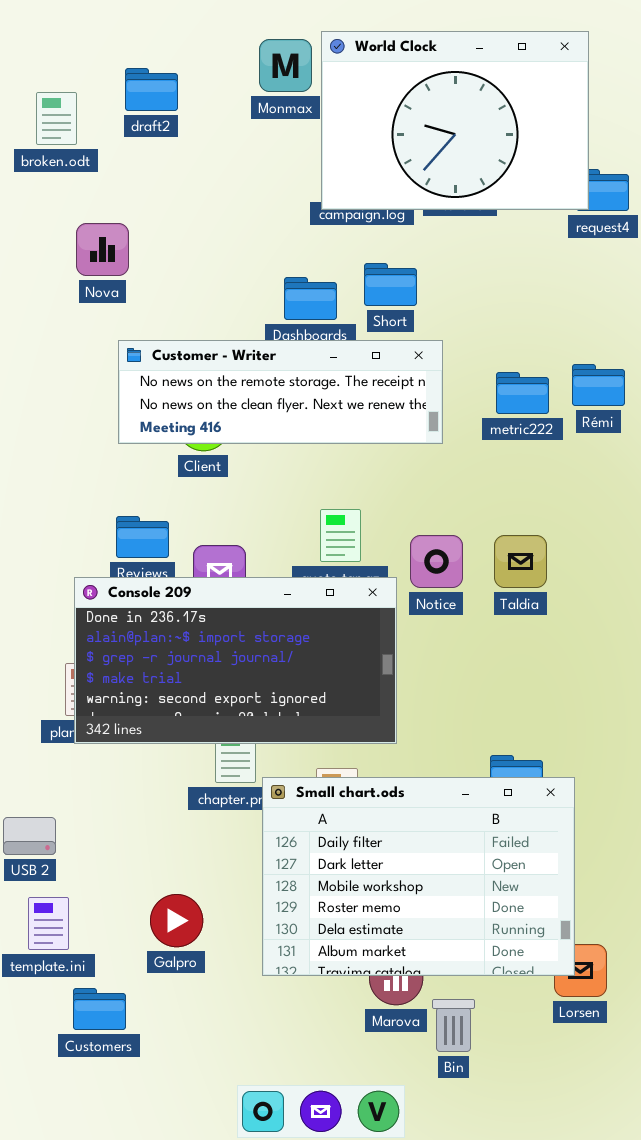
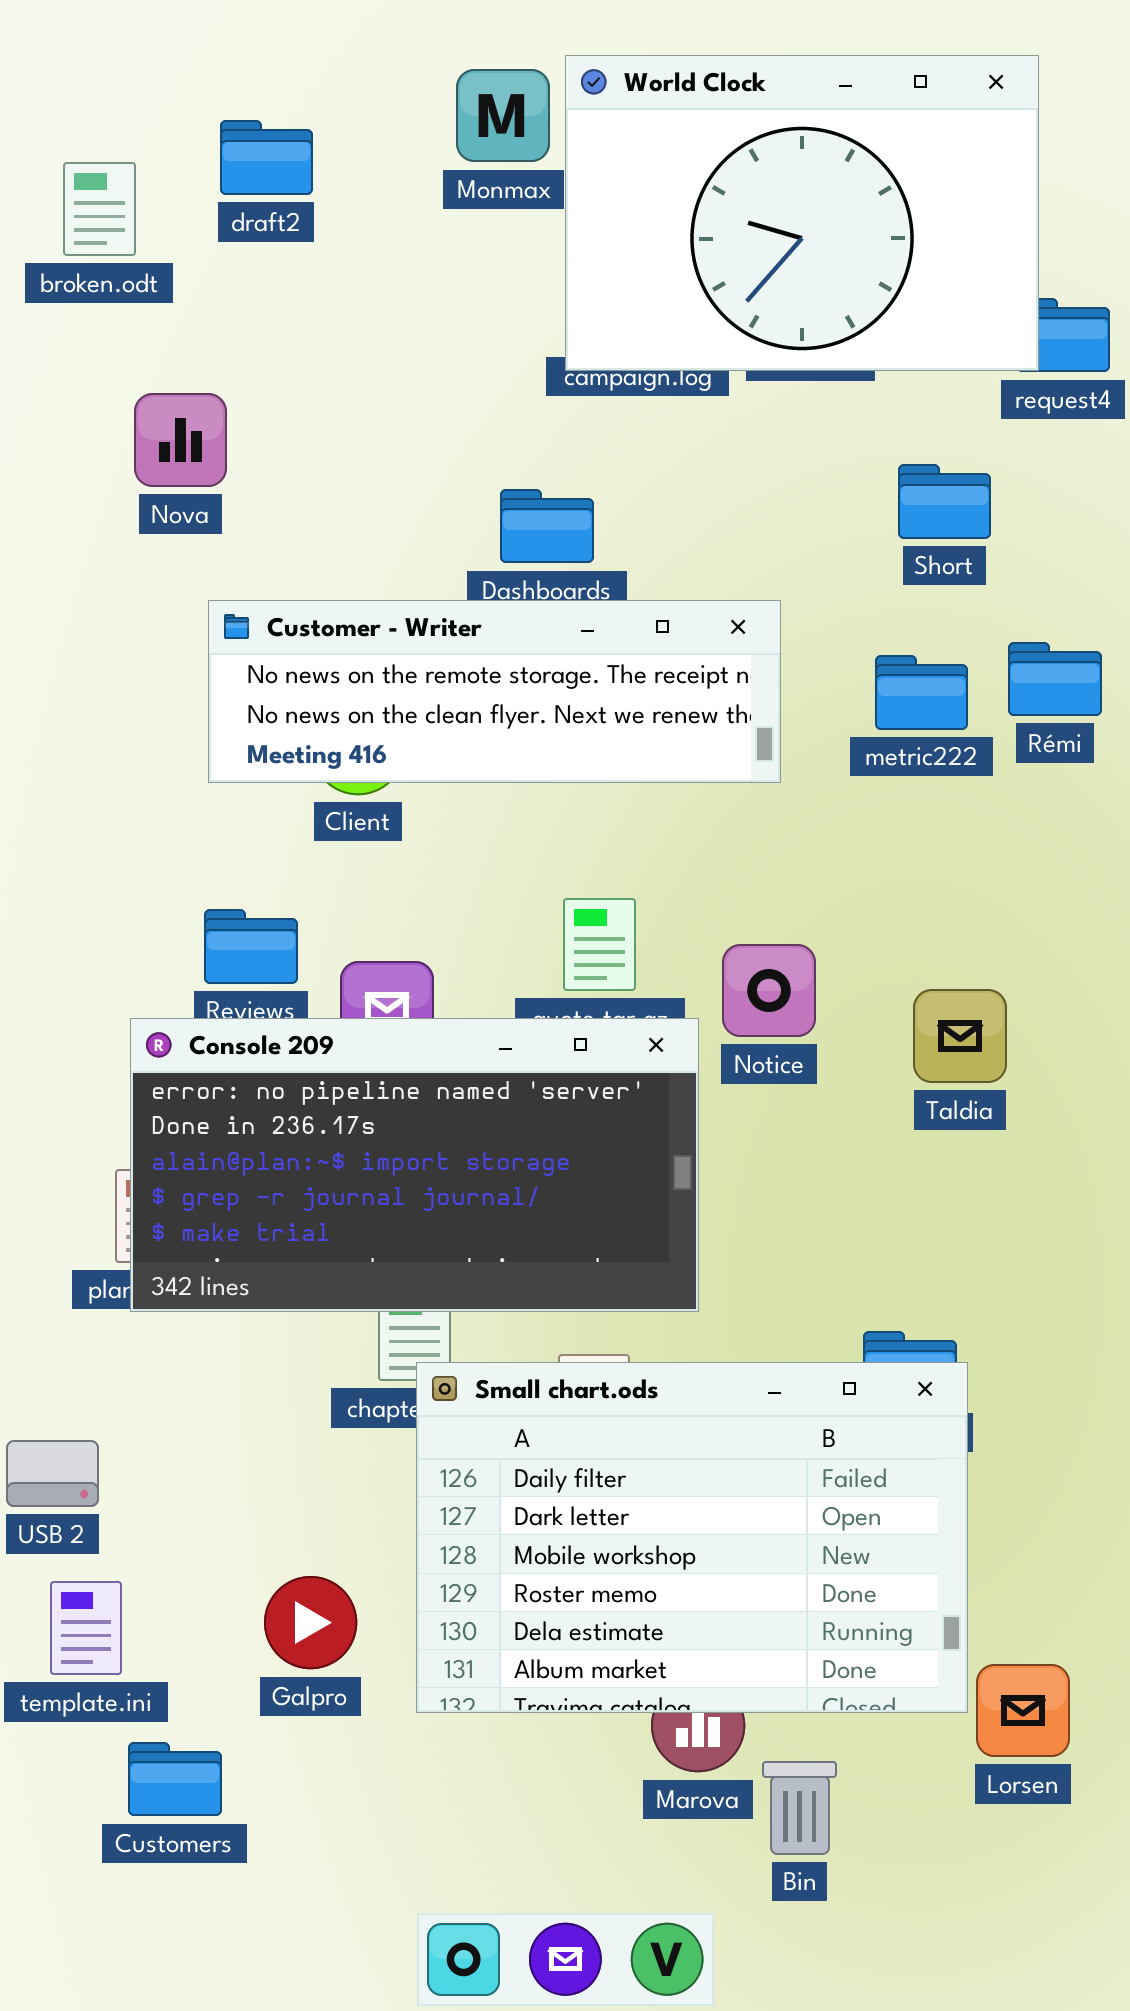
Short: [364,263,417,306] -> [898,464,991,539], moved
Taldia: [494,535,547,588] -> [913,989,1007,1083], moved
Console 209: [74,577,397,744] -> [130,1018,699,1312], scrolled up 1 row
Small chart.ods: [262,777,575,976] -> [416,1362,968,1713], moved

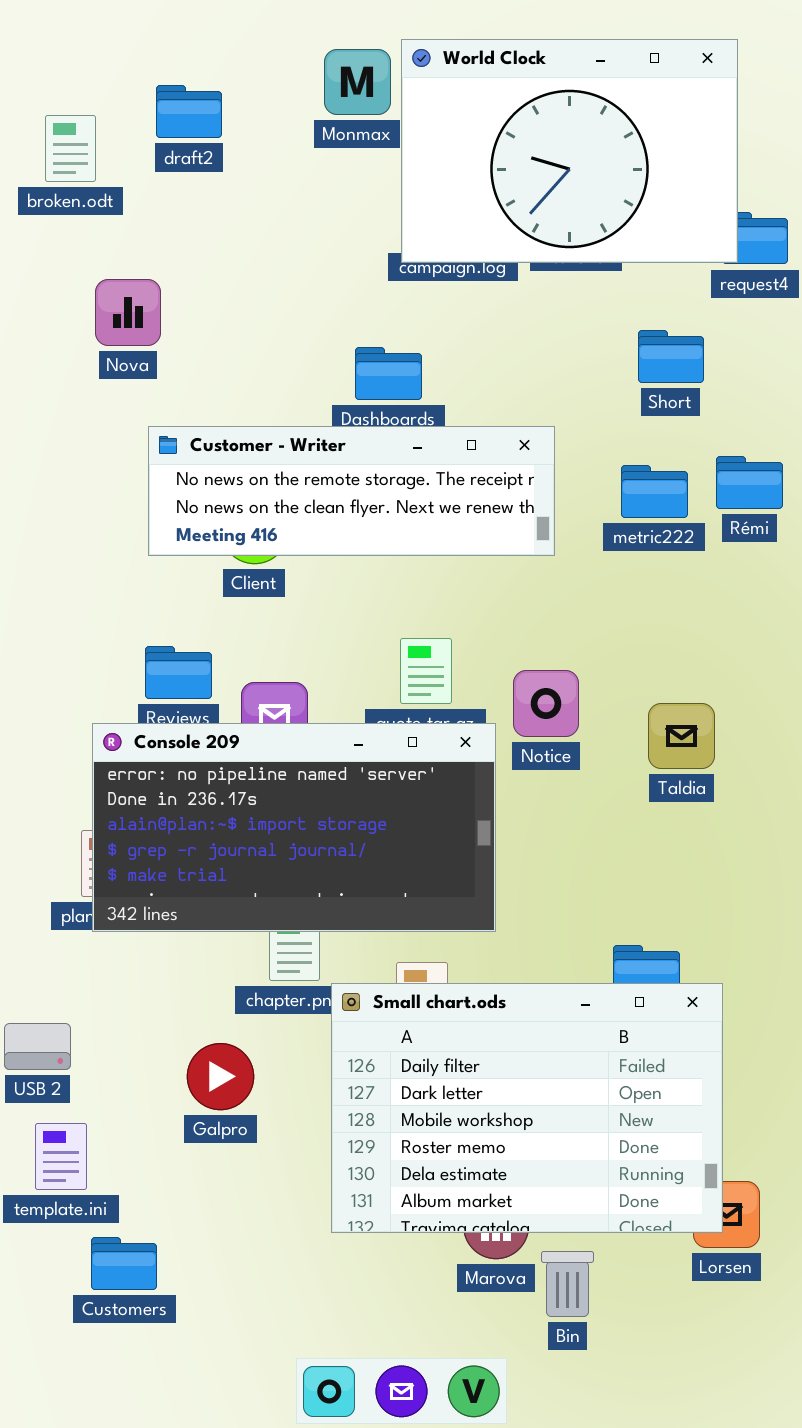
Small chart.ods: [416,1362,968,1713] -> [331,983,723,1233], moved
Galpro: [264,1576,357,1669] -> [187,1043,254,1110], moved

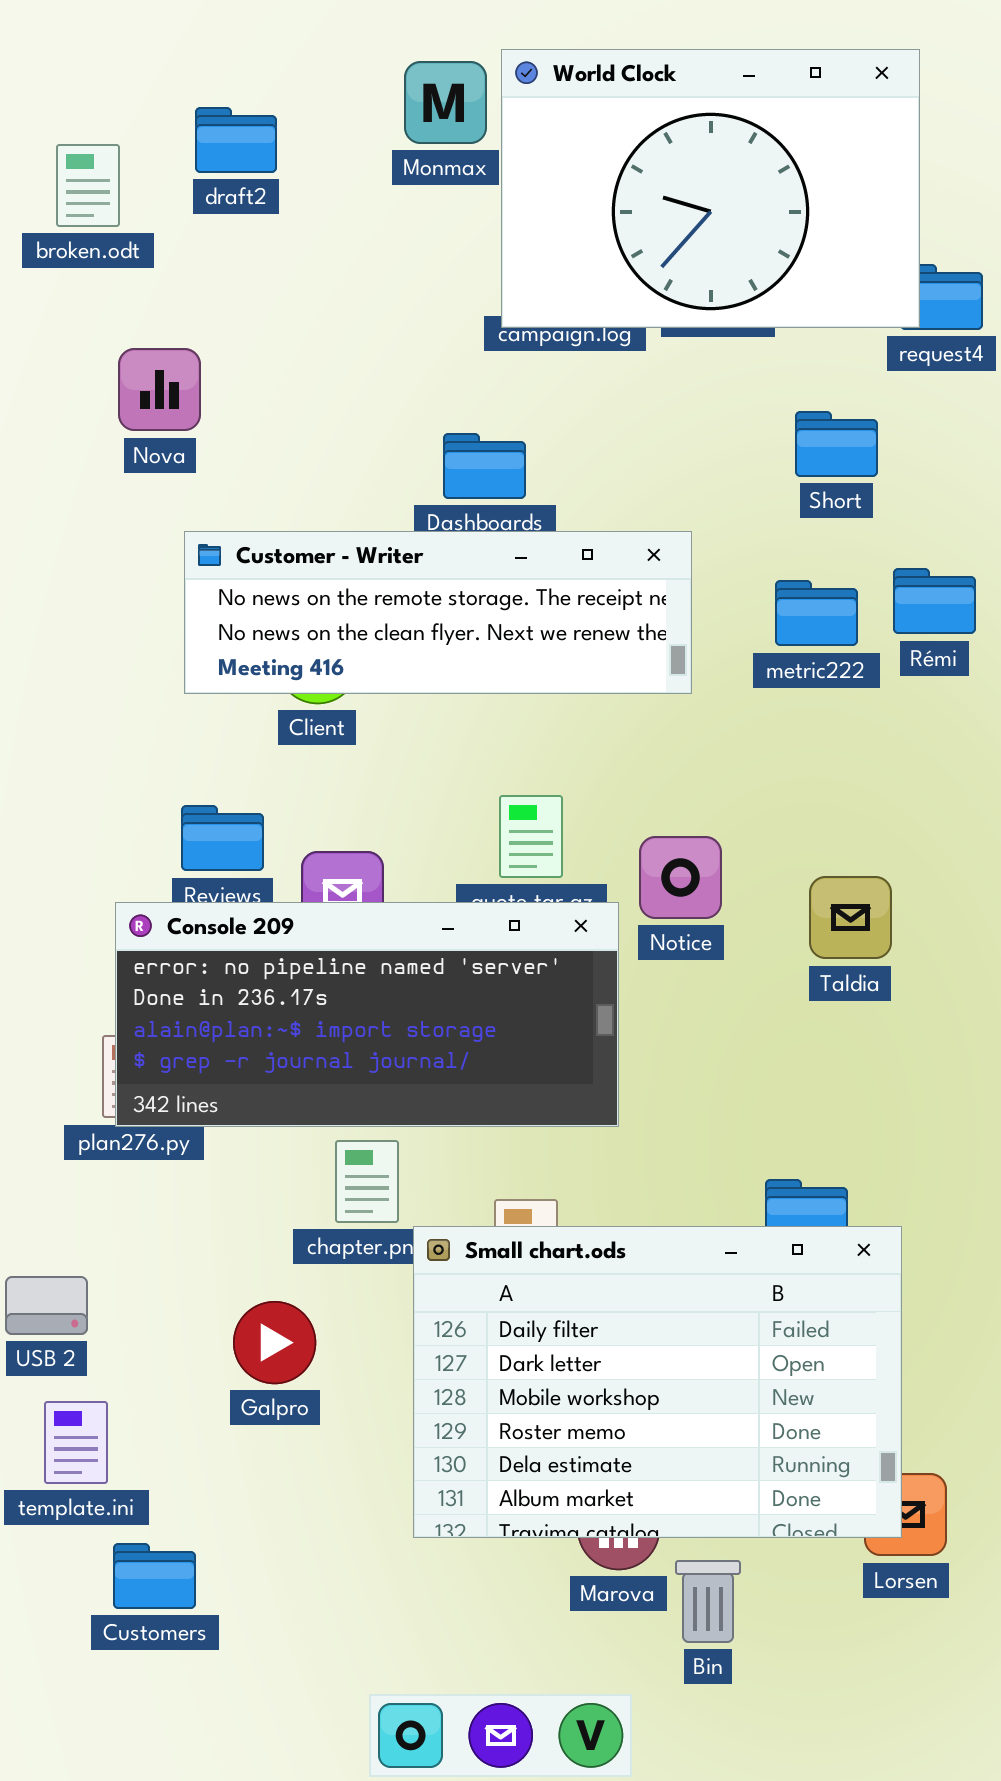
Console 209: [92,723,496,932] -> [115,902,619,1127], resized

